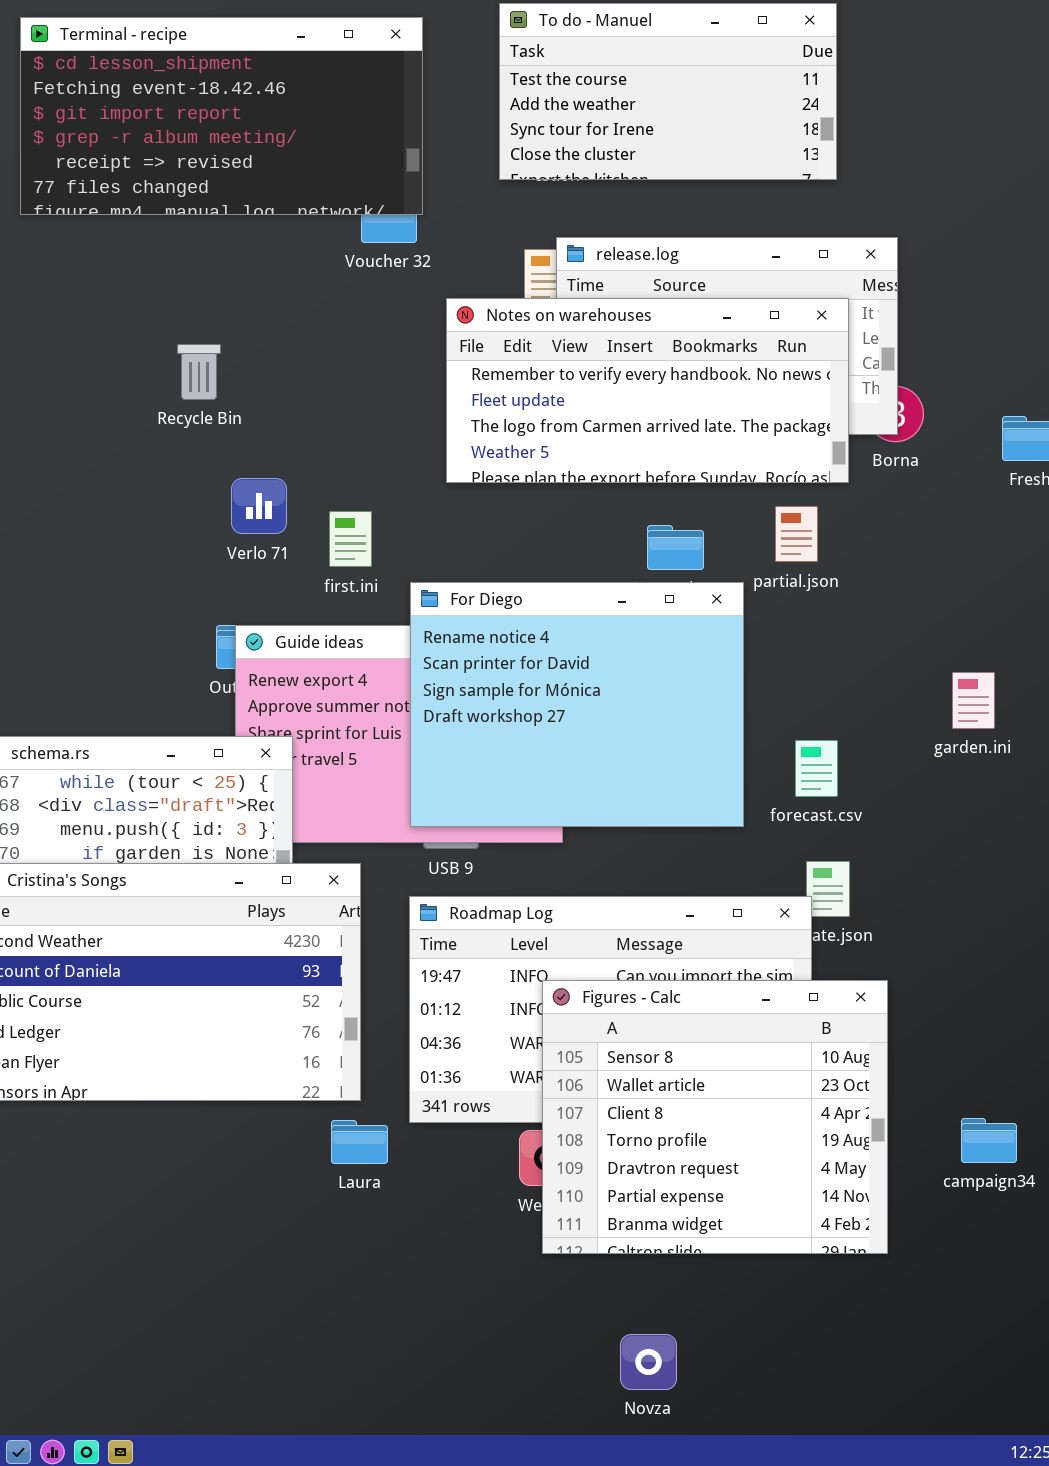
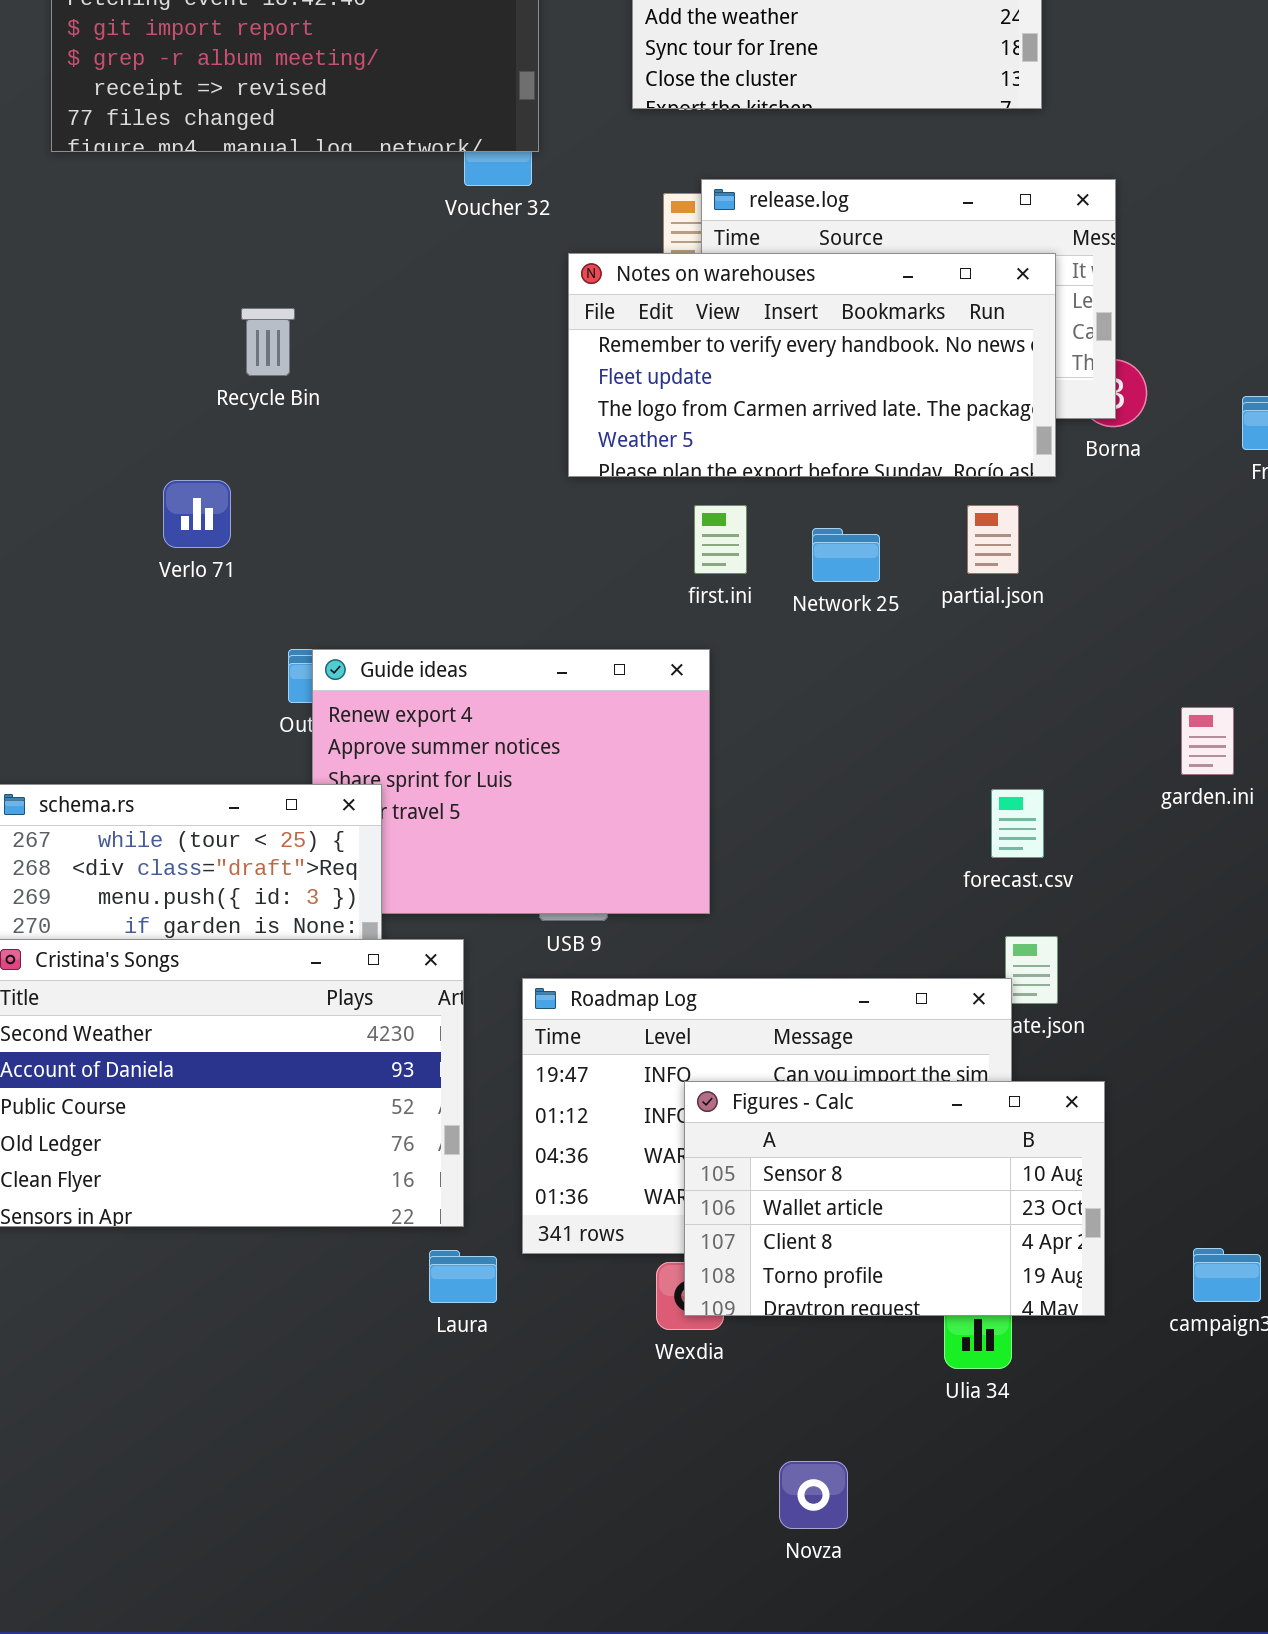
Verlo 71: [231,478,287,534] -> [163,480,231,548], moved
first.ini: [329,511,372,567] -> [694,505,747,574], moved
For Diego: [410,582,744,827] -> none, closed
Figures - Calc: [542,980,888,1254] -> [684,1081,1105,1316], resized
Novza: [620,1334,677,1390] -> [779,1461,848,1529], moved

